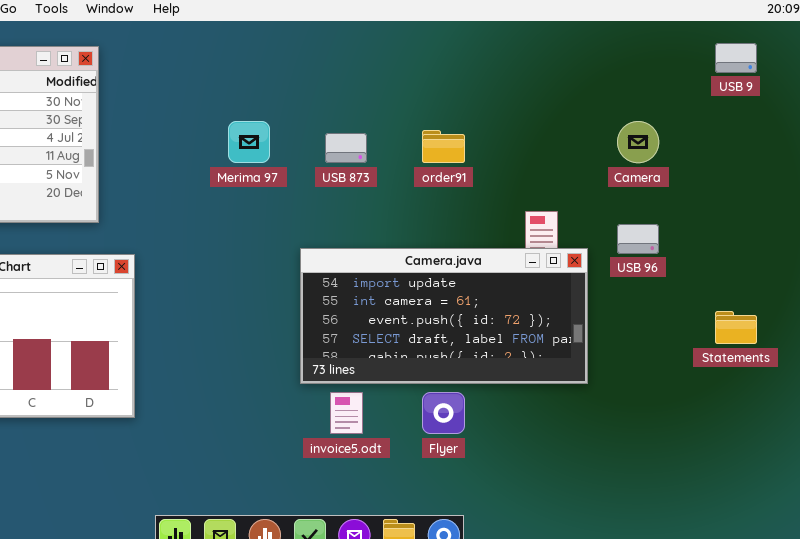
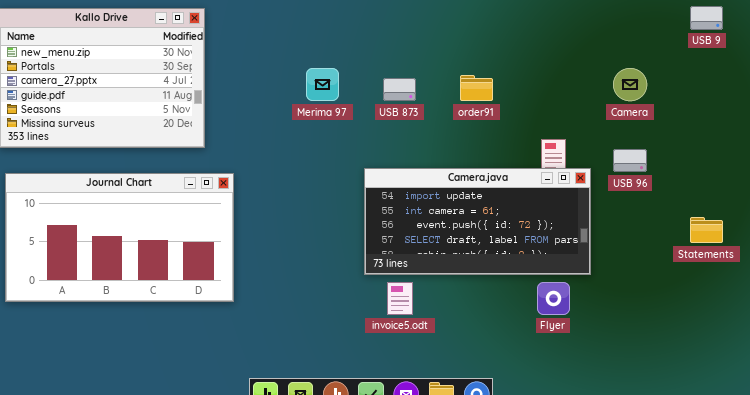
Flyer: [422,392,465,434] -> [537,282,570,315], moved

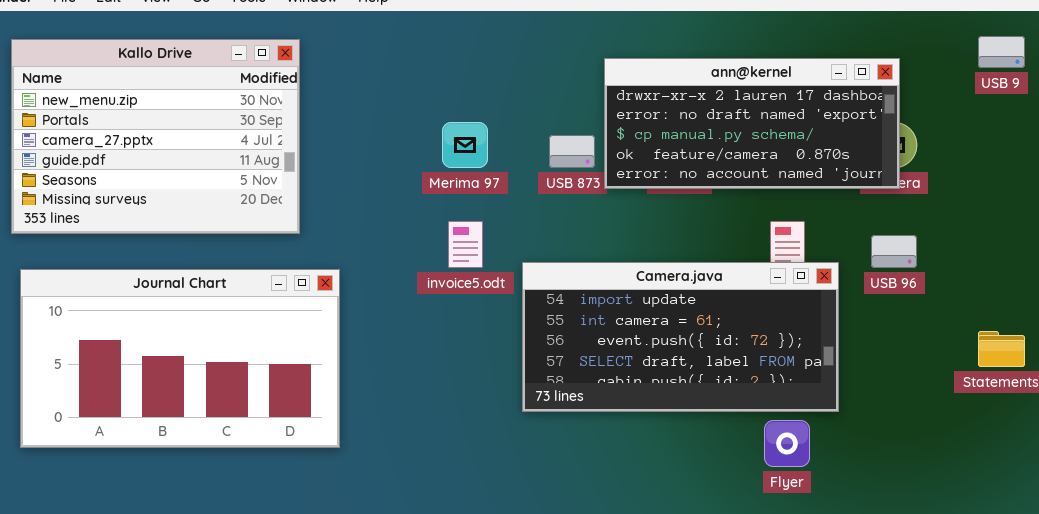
ann@kernel: none -> [604,58,900,189], opened
invoice5.odt: [387,282,413,315] -> [448,221,483,268], moved

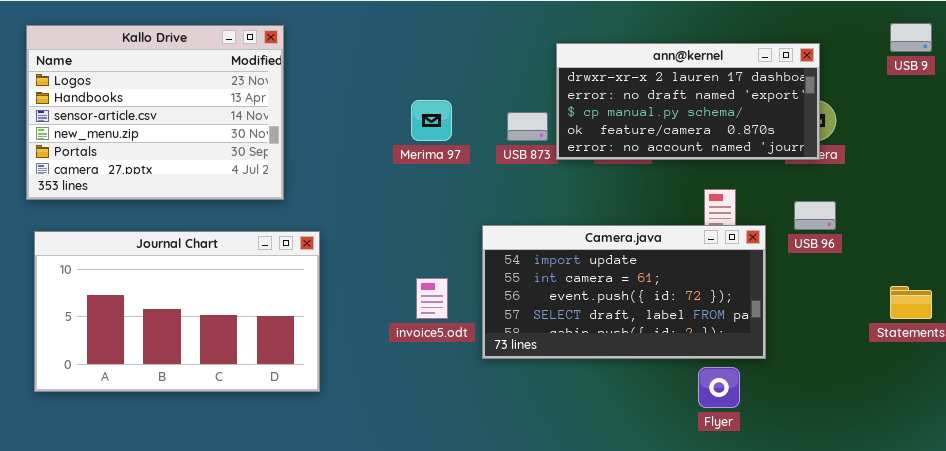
Kallo Drive: [11,39,300,234] -> [26,25,284,200], scrolled up 3 rows
invoice5.odt: [448,221,483,268] -> [416,278,448,319], moved

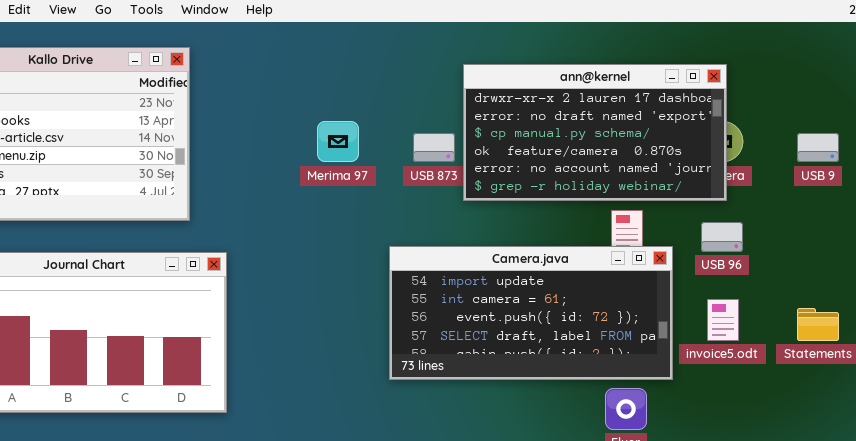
USB 9: [890,23,932,52] -> [797,133,839,162], moved
ann@kernel: [556,43,820,160] -> [463,64,727,201], resized
invoice5.odt: [416,278,448,319] -> [707,299,739,341], moved

